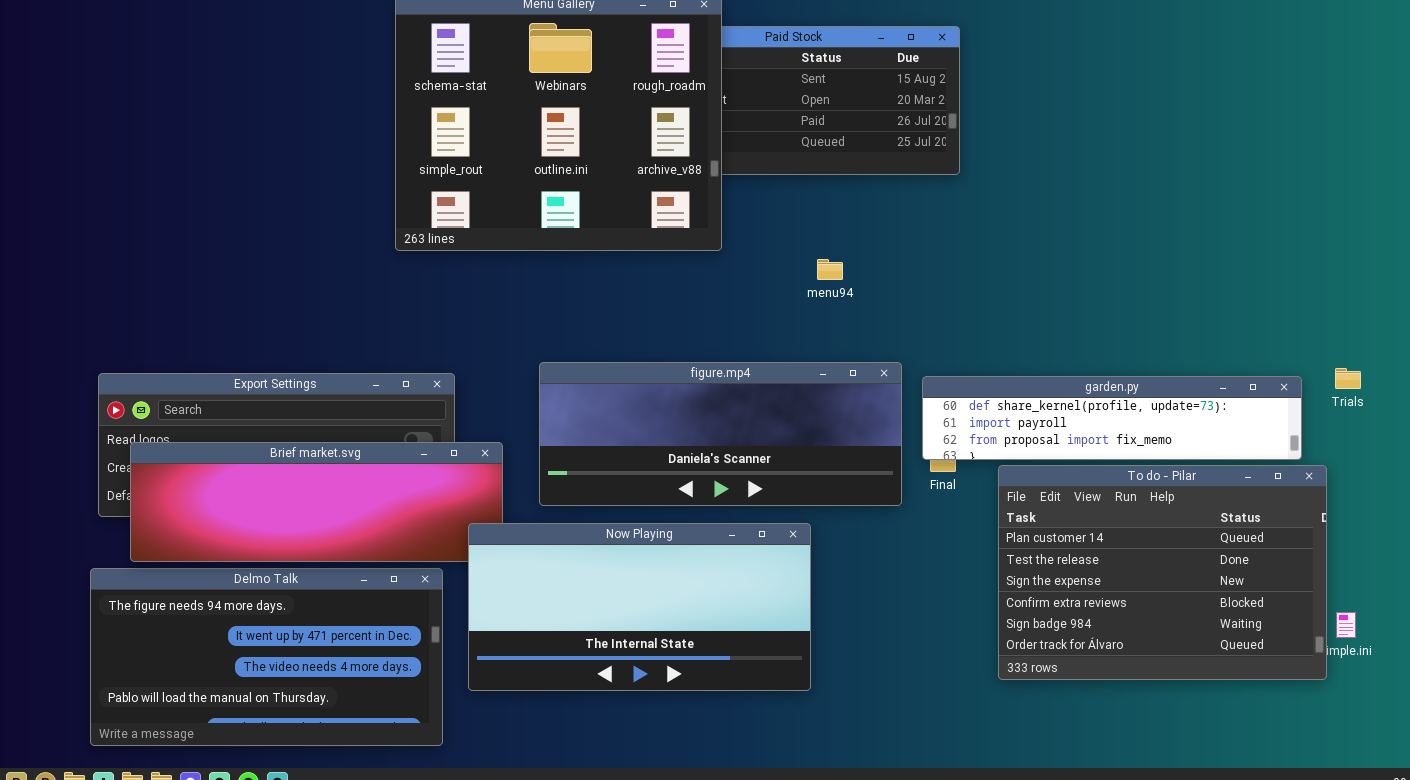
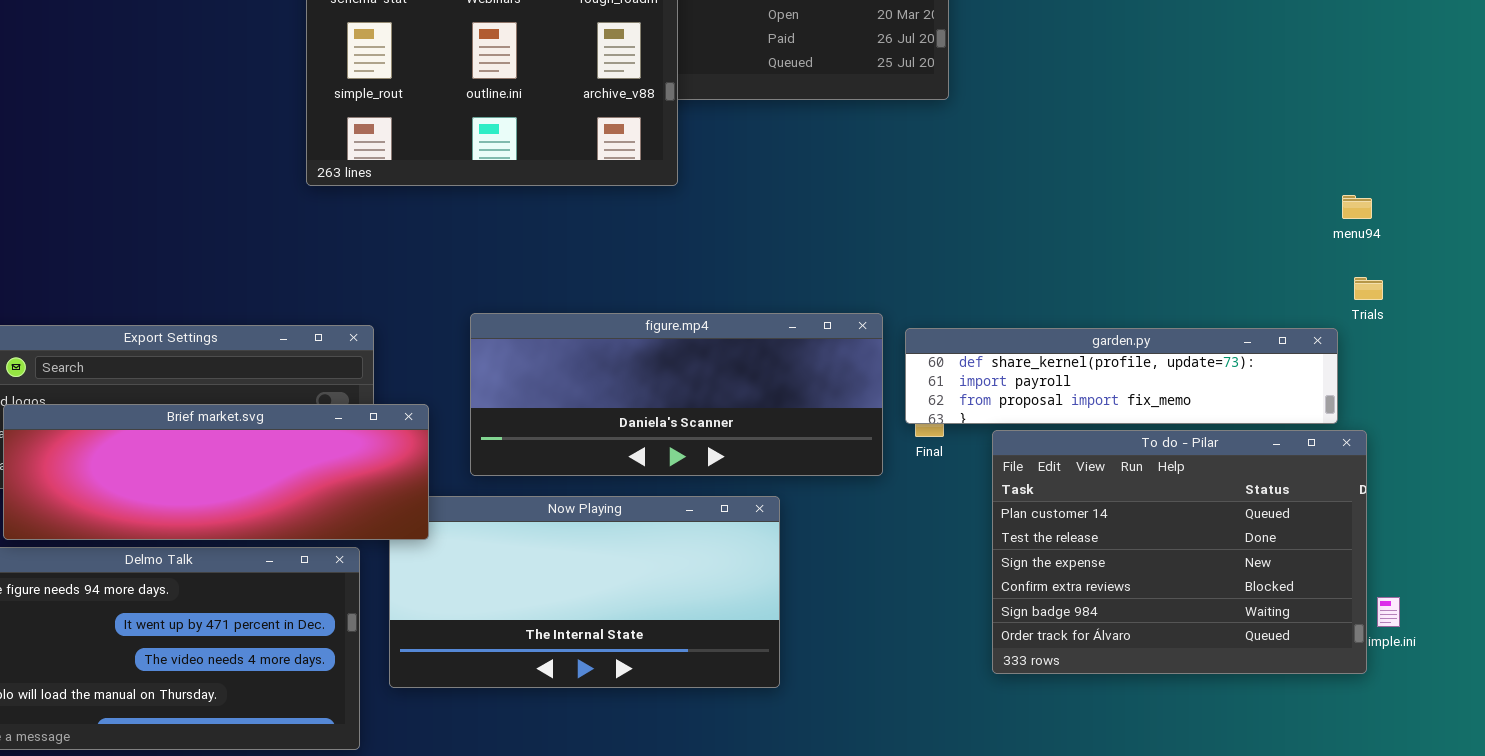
menu94: [817,259,843,280] -> [1342,195,1372,219], moved
Trials: [1335,368,1361,389] -> [1354,277,1383,300], moved
Brief market.svg: [130,442,503,562] -> [3,404,429,540], raised

